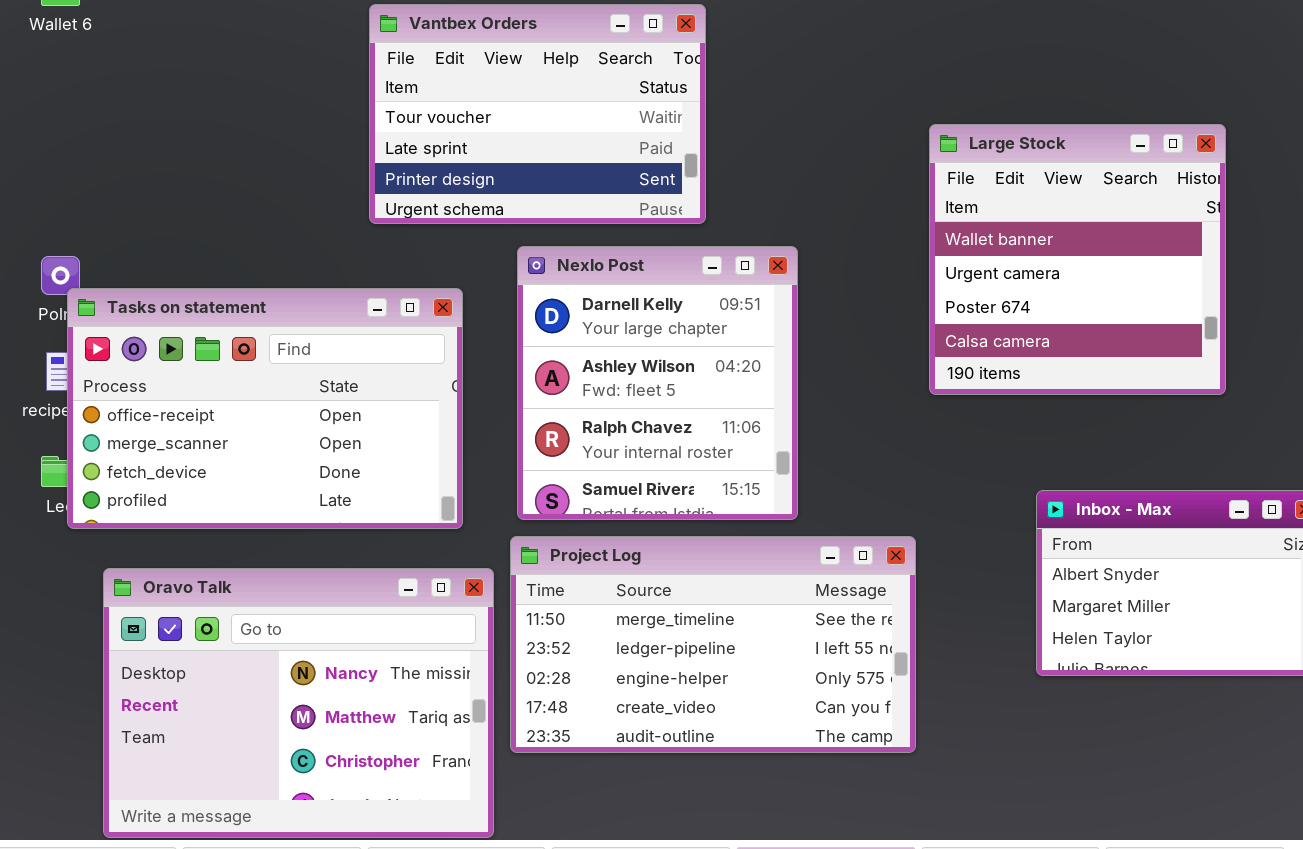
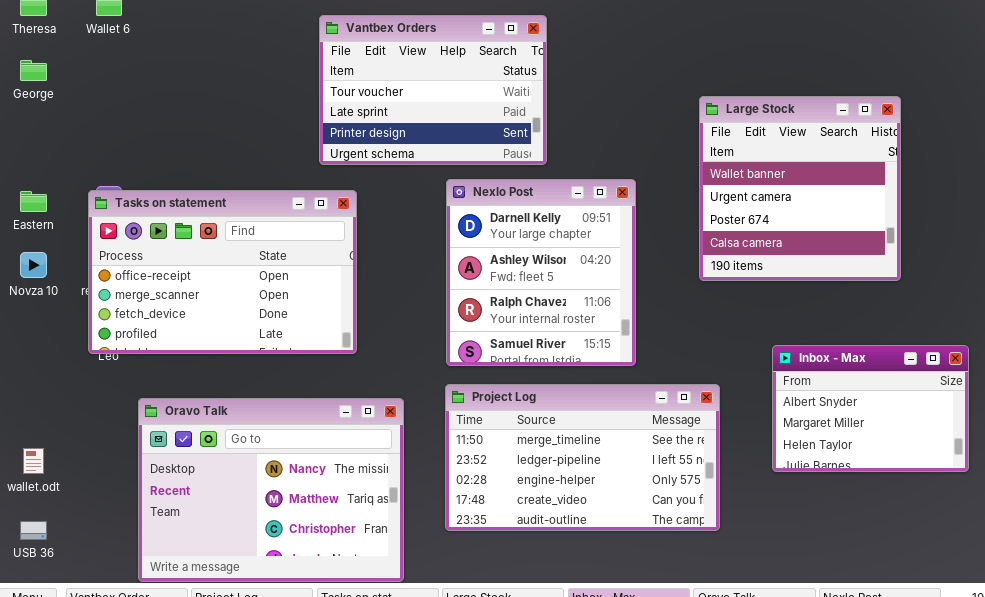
Nexlo Post: [517,246,798,520] -> [446,179,636,366], moved
Tasks on statement: [67,288,463,529] -> [88,190,357,354], moved
Project Log: [510,536,916,753] -> [445,384,720,531], moved

